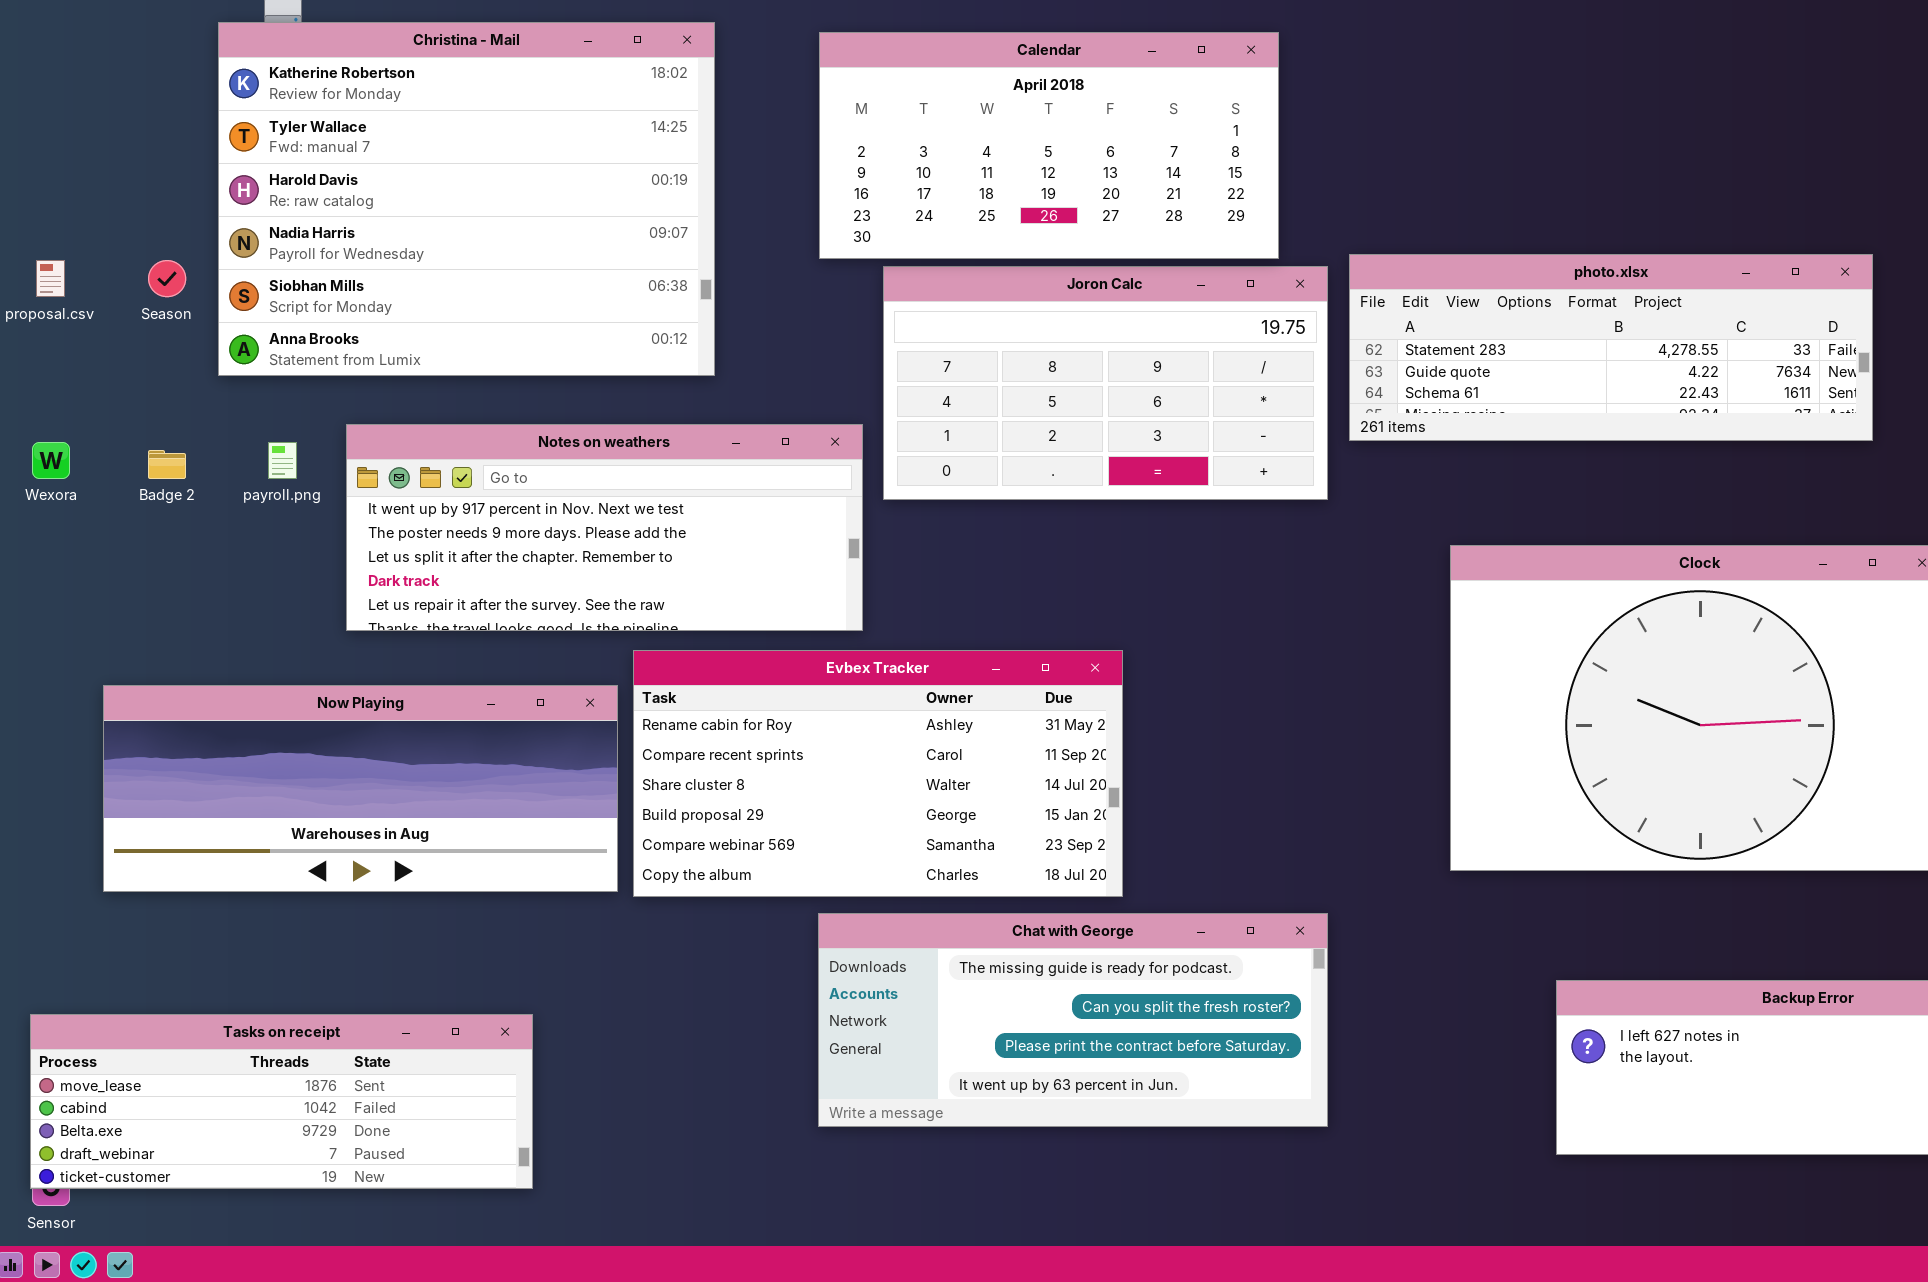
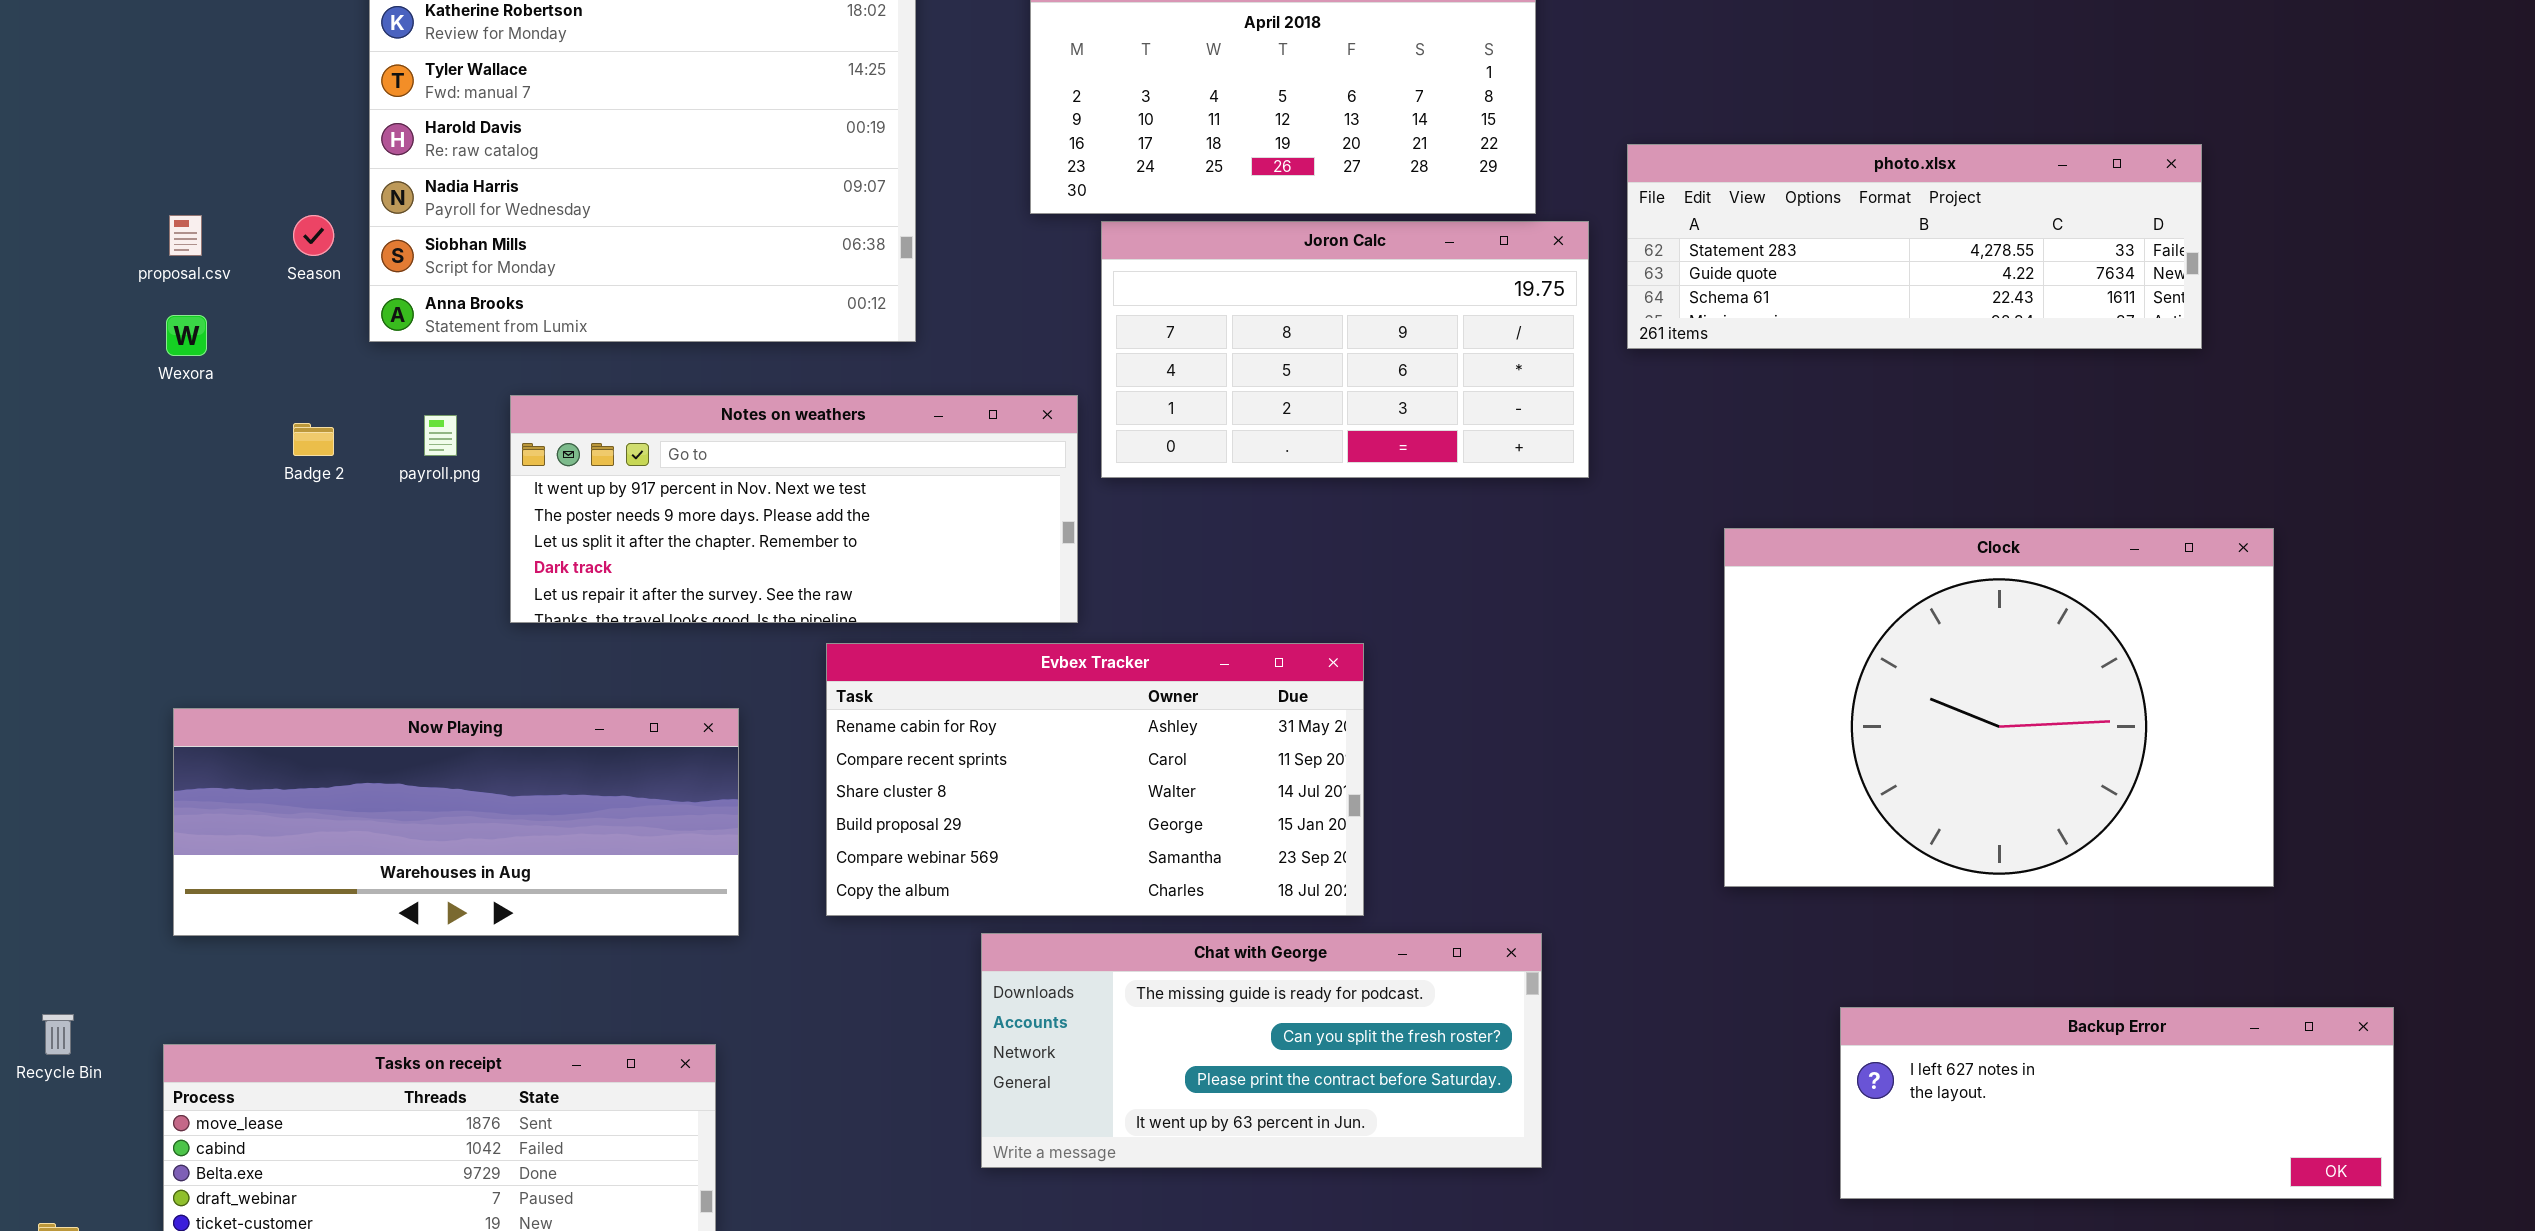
photo.xlsx: [1349,254,1873,441] -> [1627,144,2202,349], moved
Wexora: [32,442,70,479] -> [166,315,207,356], moved
Now Playing: [103,685,618,892] -> [173,708,739,936], moved
Chat with George: [818,913,1328,1127] -> [981,933,1542,1168], moved

